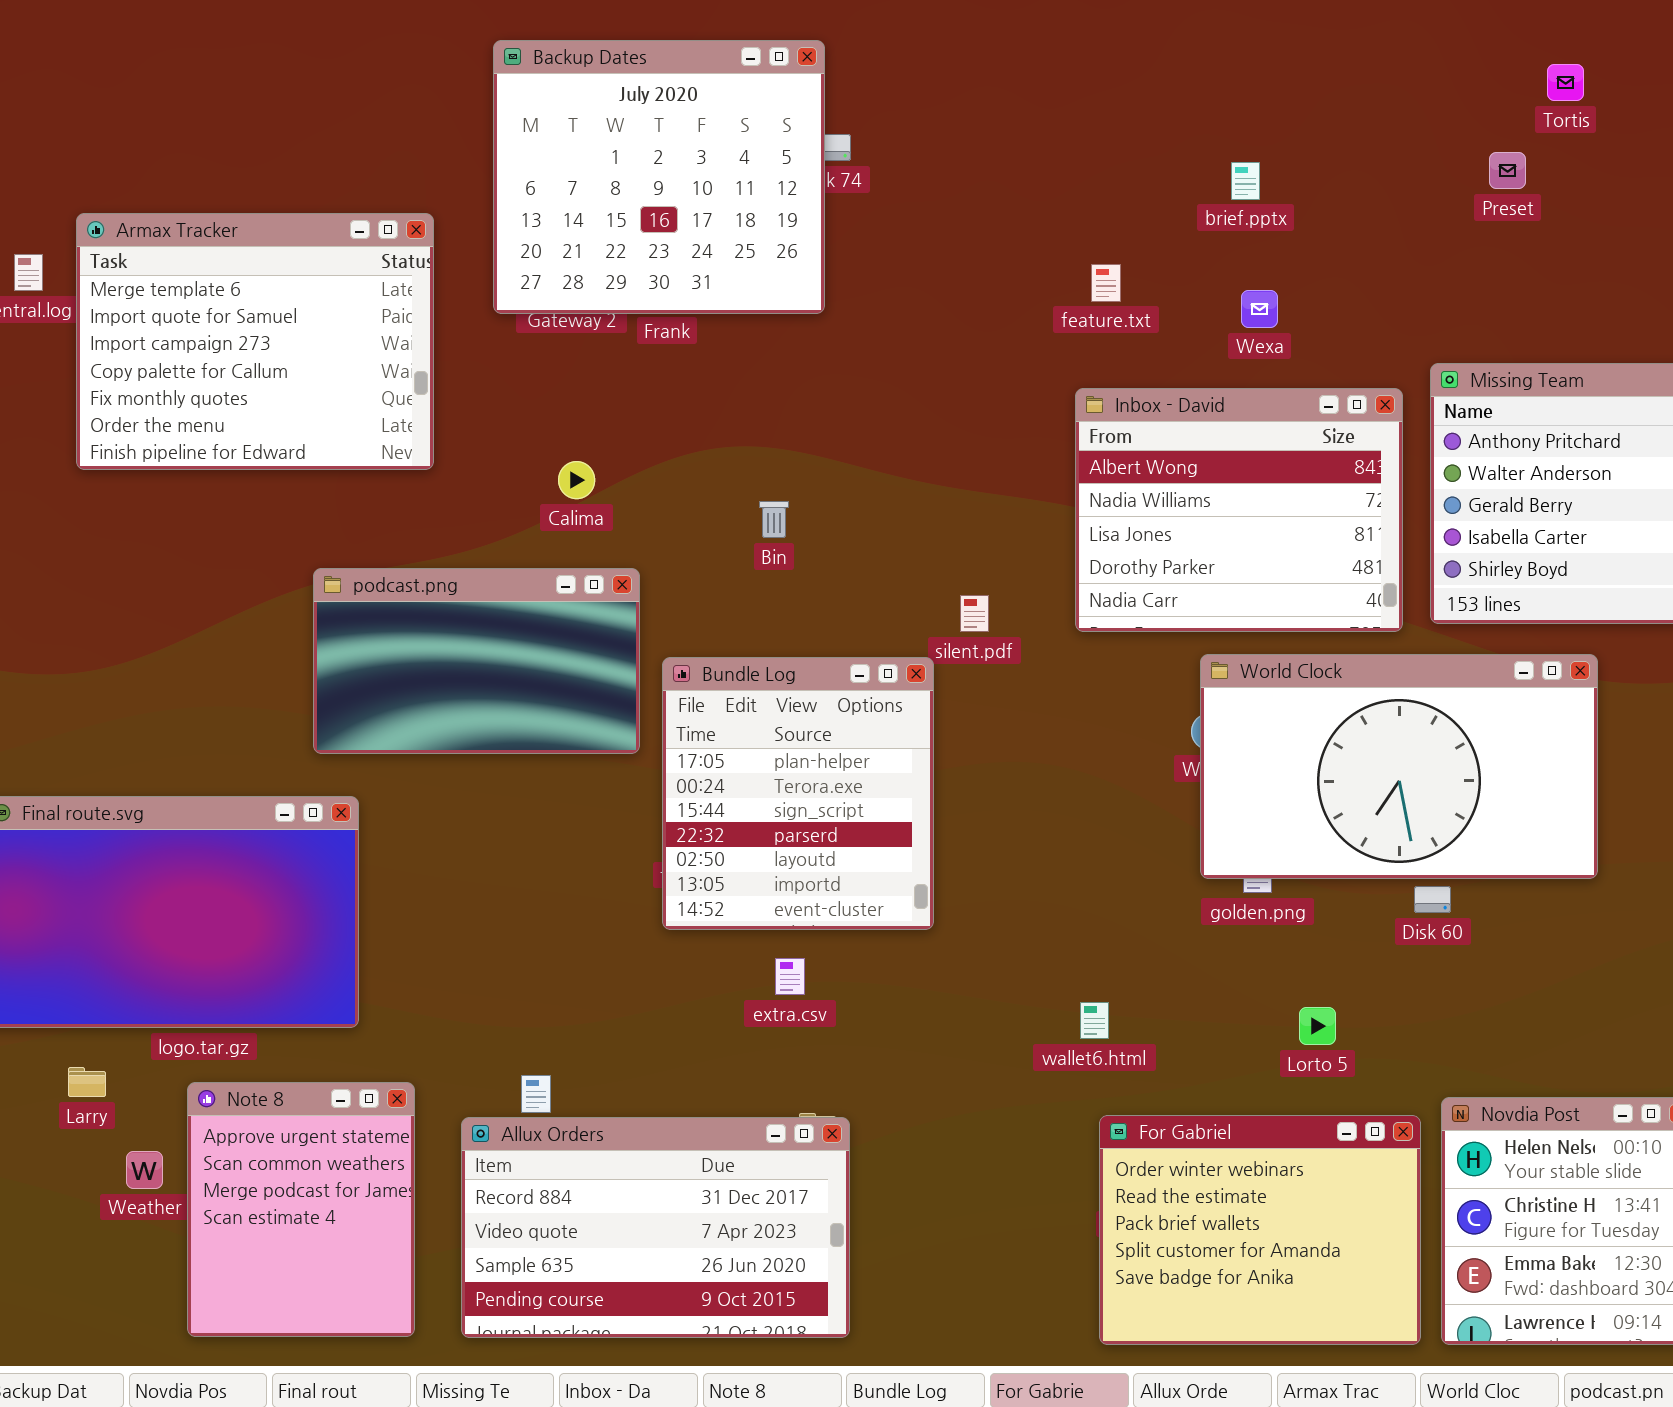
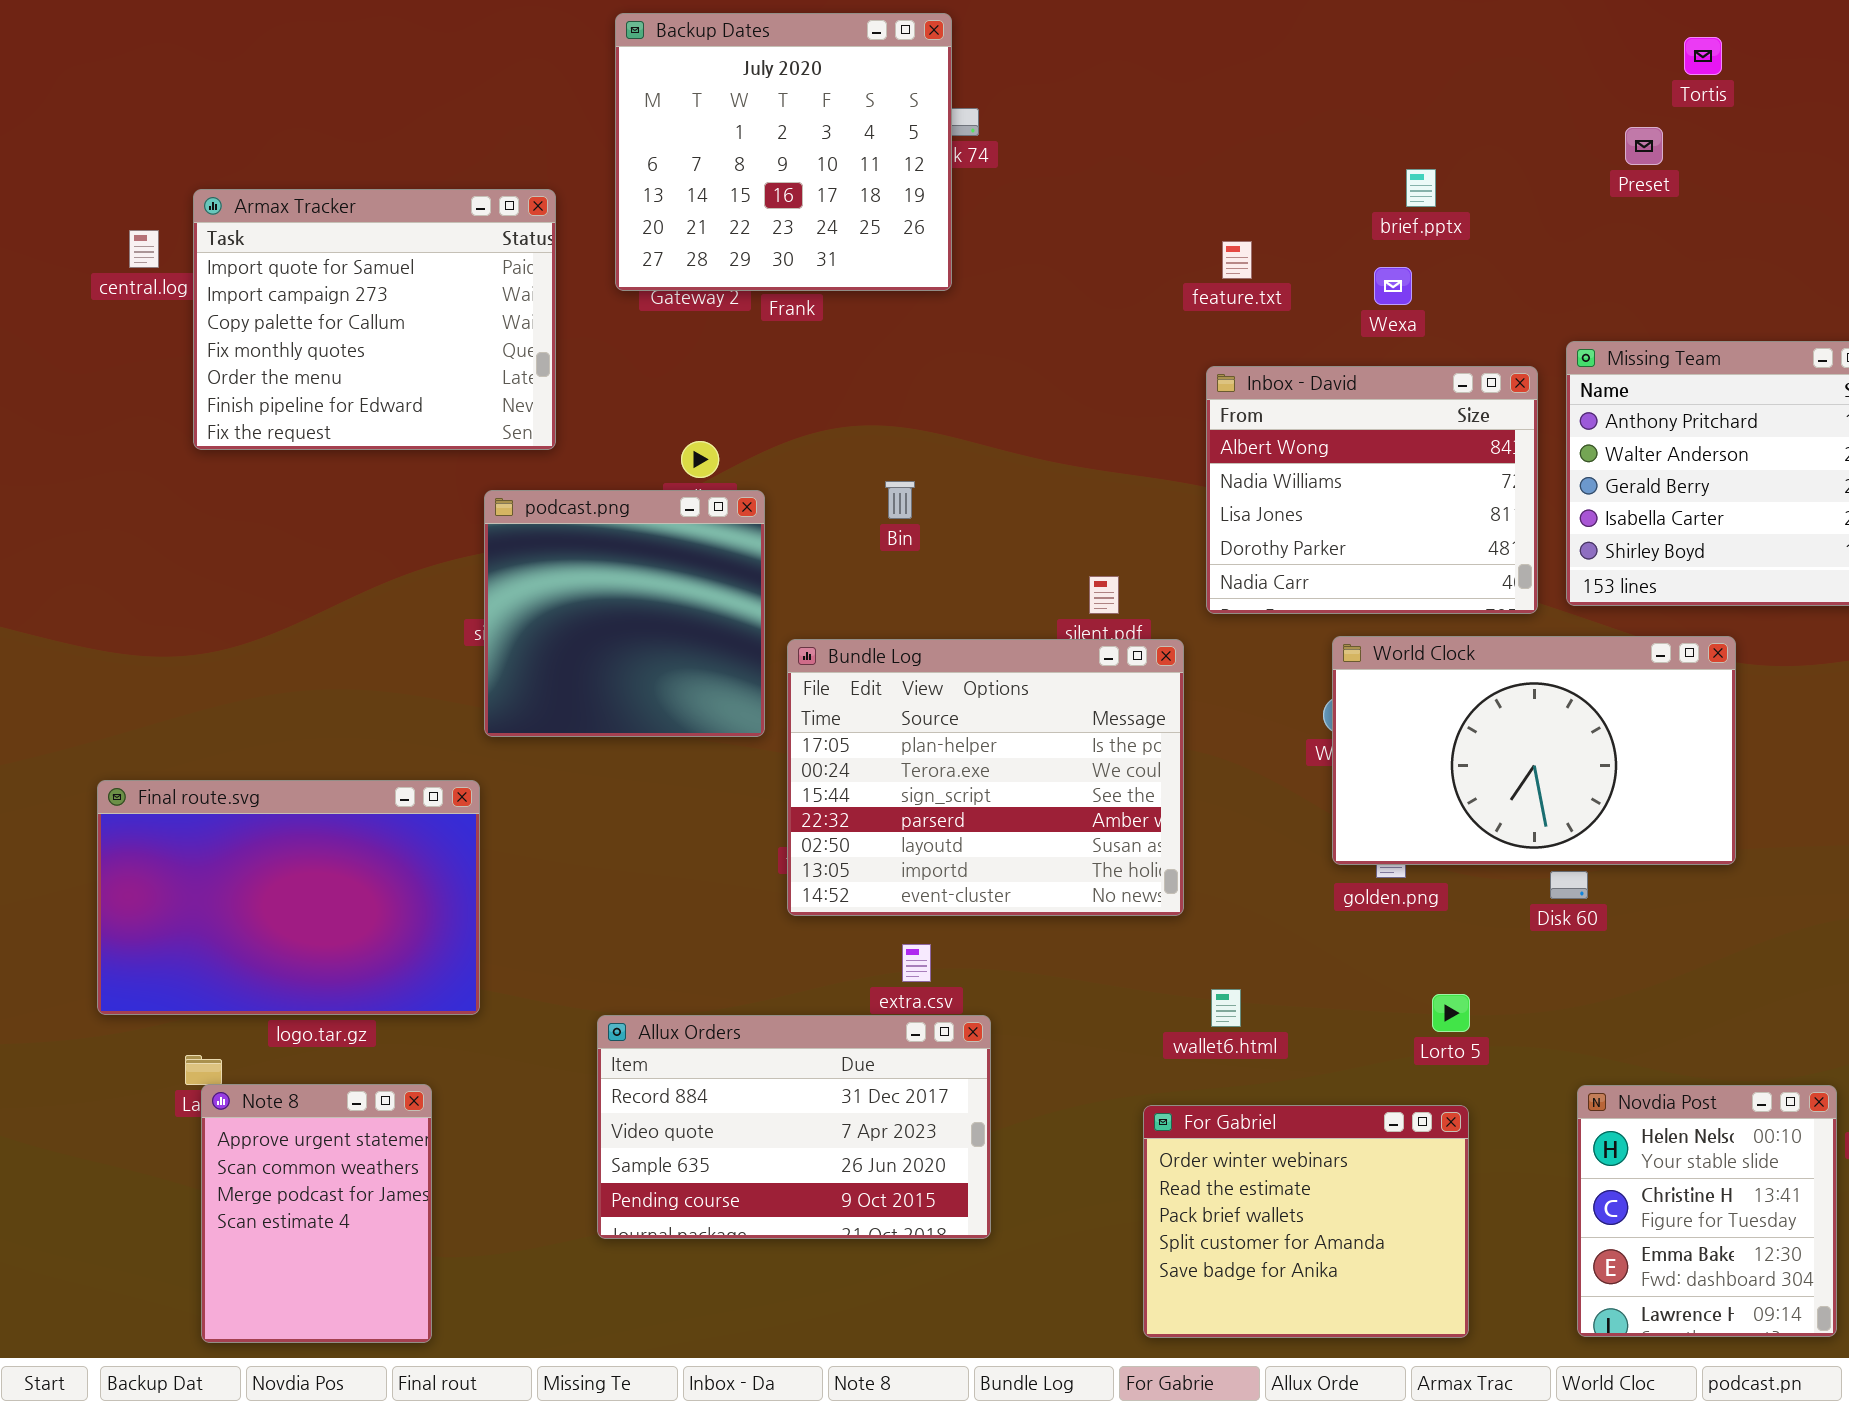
brief.pptx: [1231,162,1260,200] -> [1406,169,1436,207], moved
Armax Tracker: [76,213,434,470] -> [193,189,556,450], scrolled down 1 row
podcast.png: [313,568,640,754] -> [484,490,765,737], resized
Bundle Log: [662,657,934,930] -> [787,639,1184,916], resized
Note 8: [187,1082,415,1337] -> [201,1084,432,1343], moved
For Gabriel: [1099,1115,1421,1345] -> [1143,1105,1469,1338], moved
Allux Orders: [461,1117,850,1338] -> [597,1015,991,1239], moved

